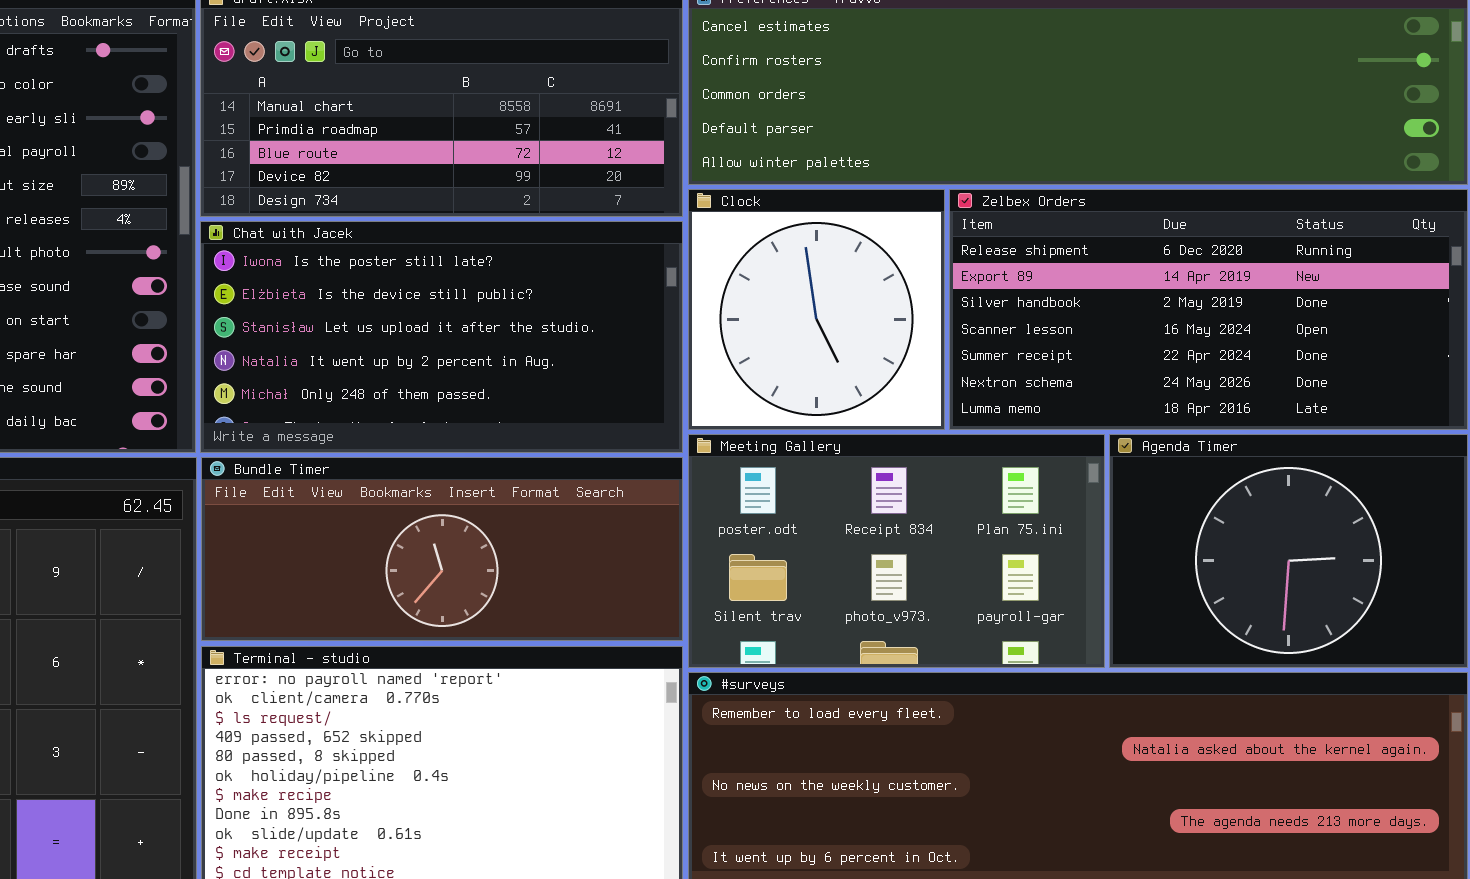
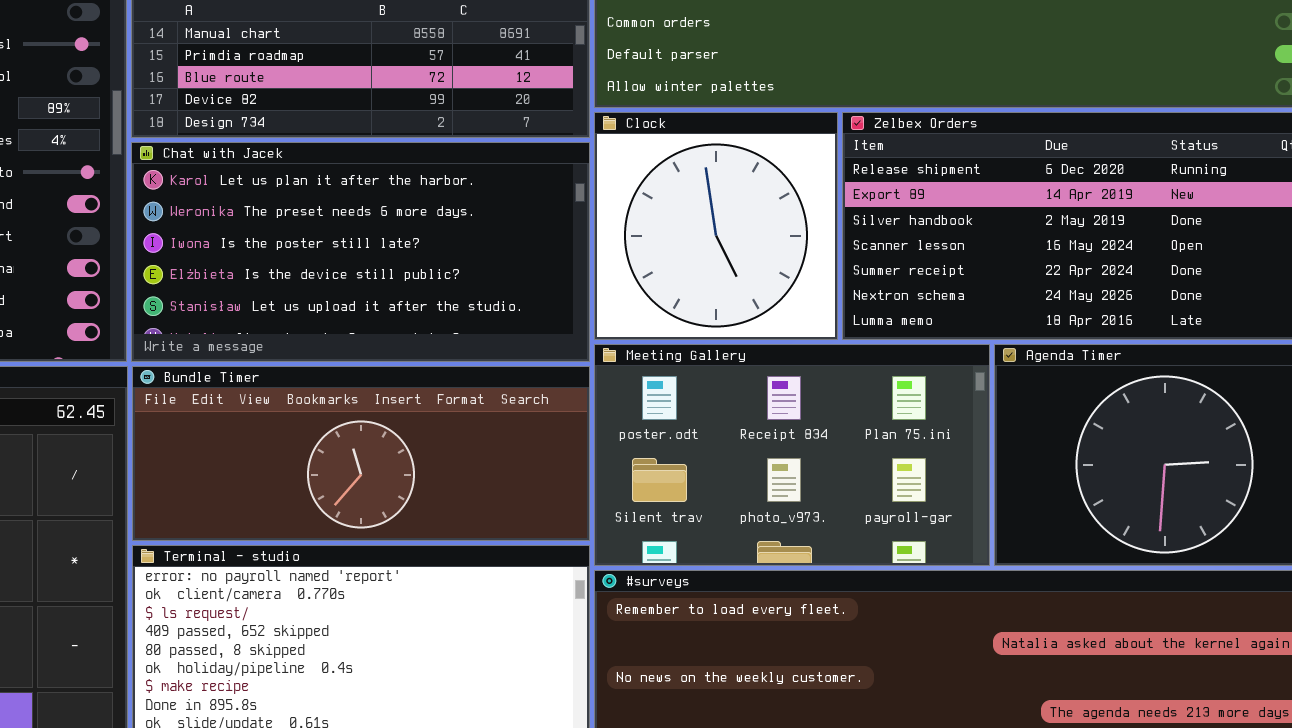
Chat with Jacek: [200,221,683,453] -> [131,142,590,362], scrolled up 2 rows

